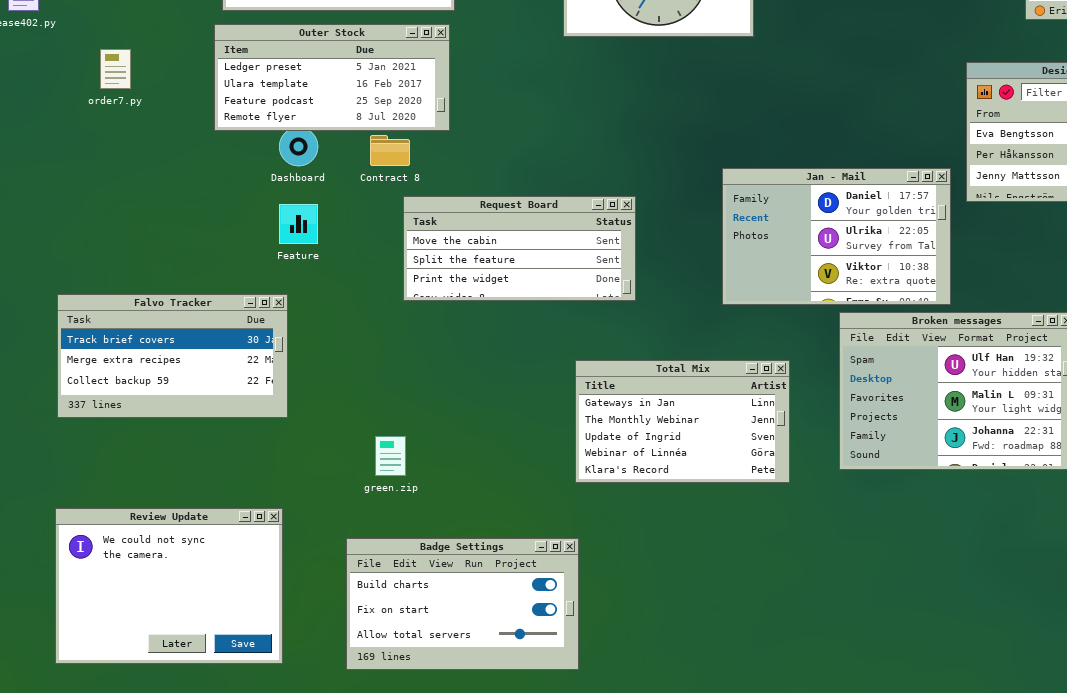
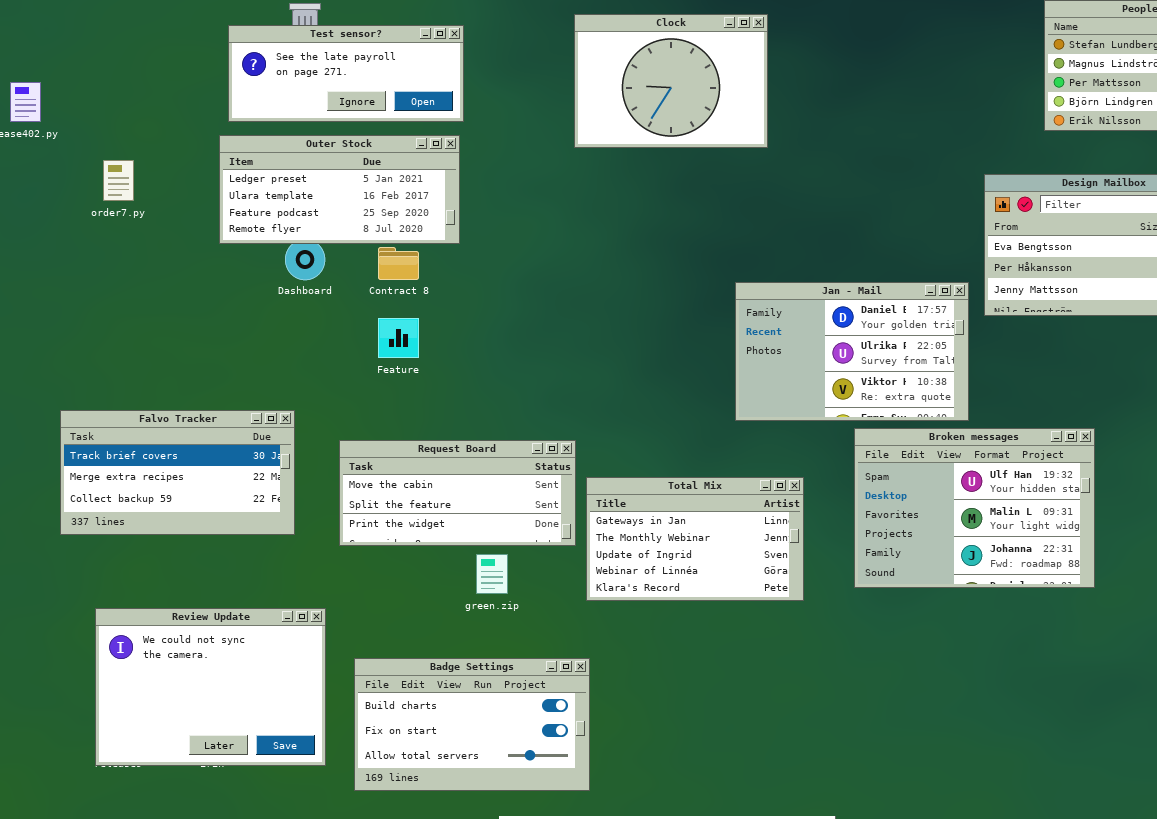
Request Board: [403,196,636,301] -> [339,440,576,546], moved
Feature: [279,204,318,244] -> [378,318,419,358], moved
green.zip: [375,436,406,476] -> [476,554,508,594], moved
Review Update: [55,508,283,664] -> [95,608,326,766], moved

